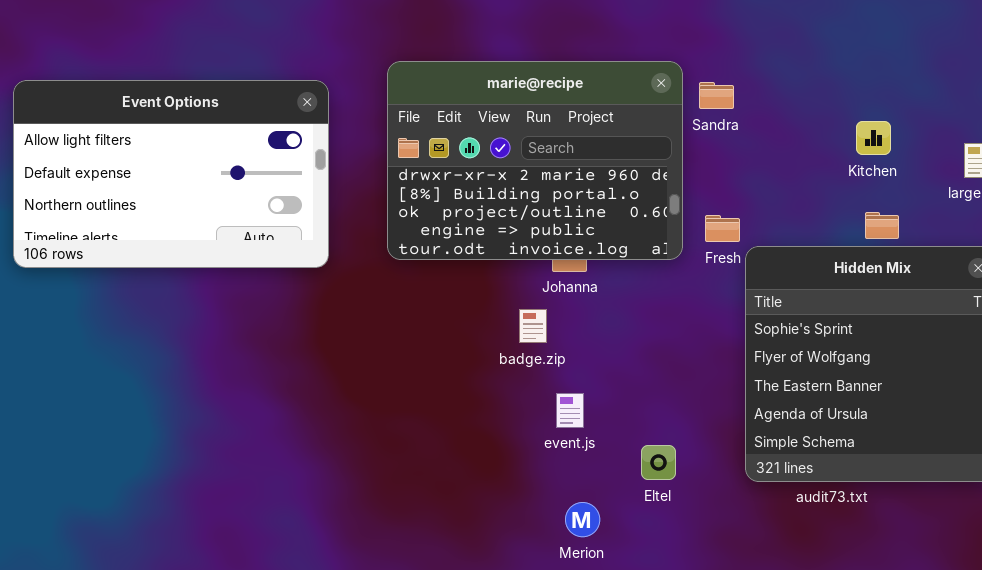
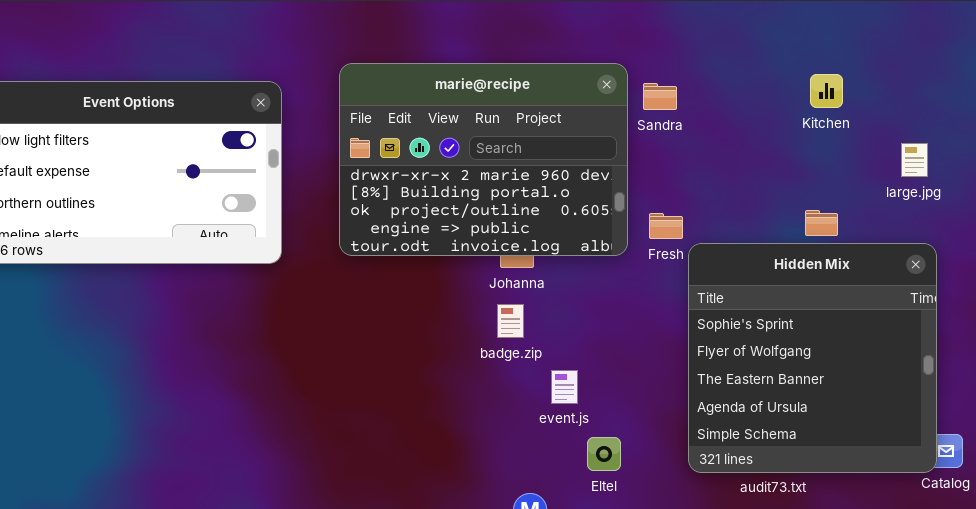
Kitchen: [856,121,891,155] -> [810,74,843,108], moved
badge.zip: [519,309,547,343] -> [497,304,524,338], moved
event.js: [556,393,584,428] -> [551,370,578,404], moved

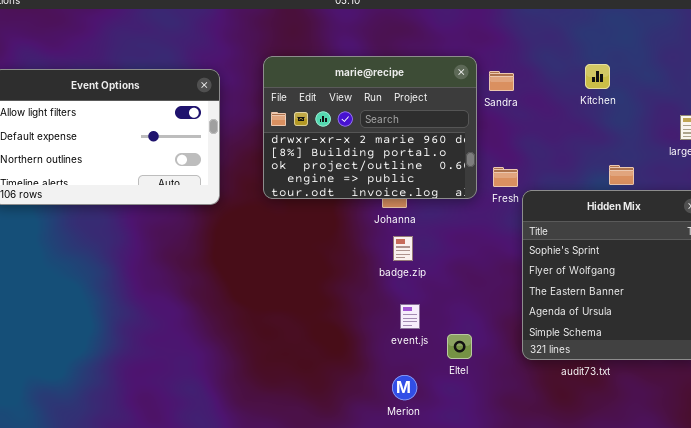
Kitchen: [810,74,843,108] -> [585,64,610,89], moved
badge.zip: [497,304,524,338] -> [393,236,413,261], moved
event.js: [551,370,578,404] -> [400,304,420,329], moved

